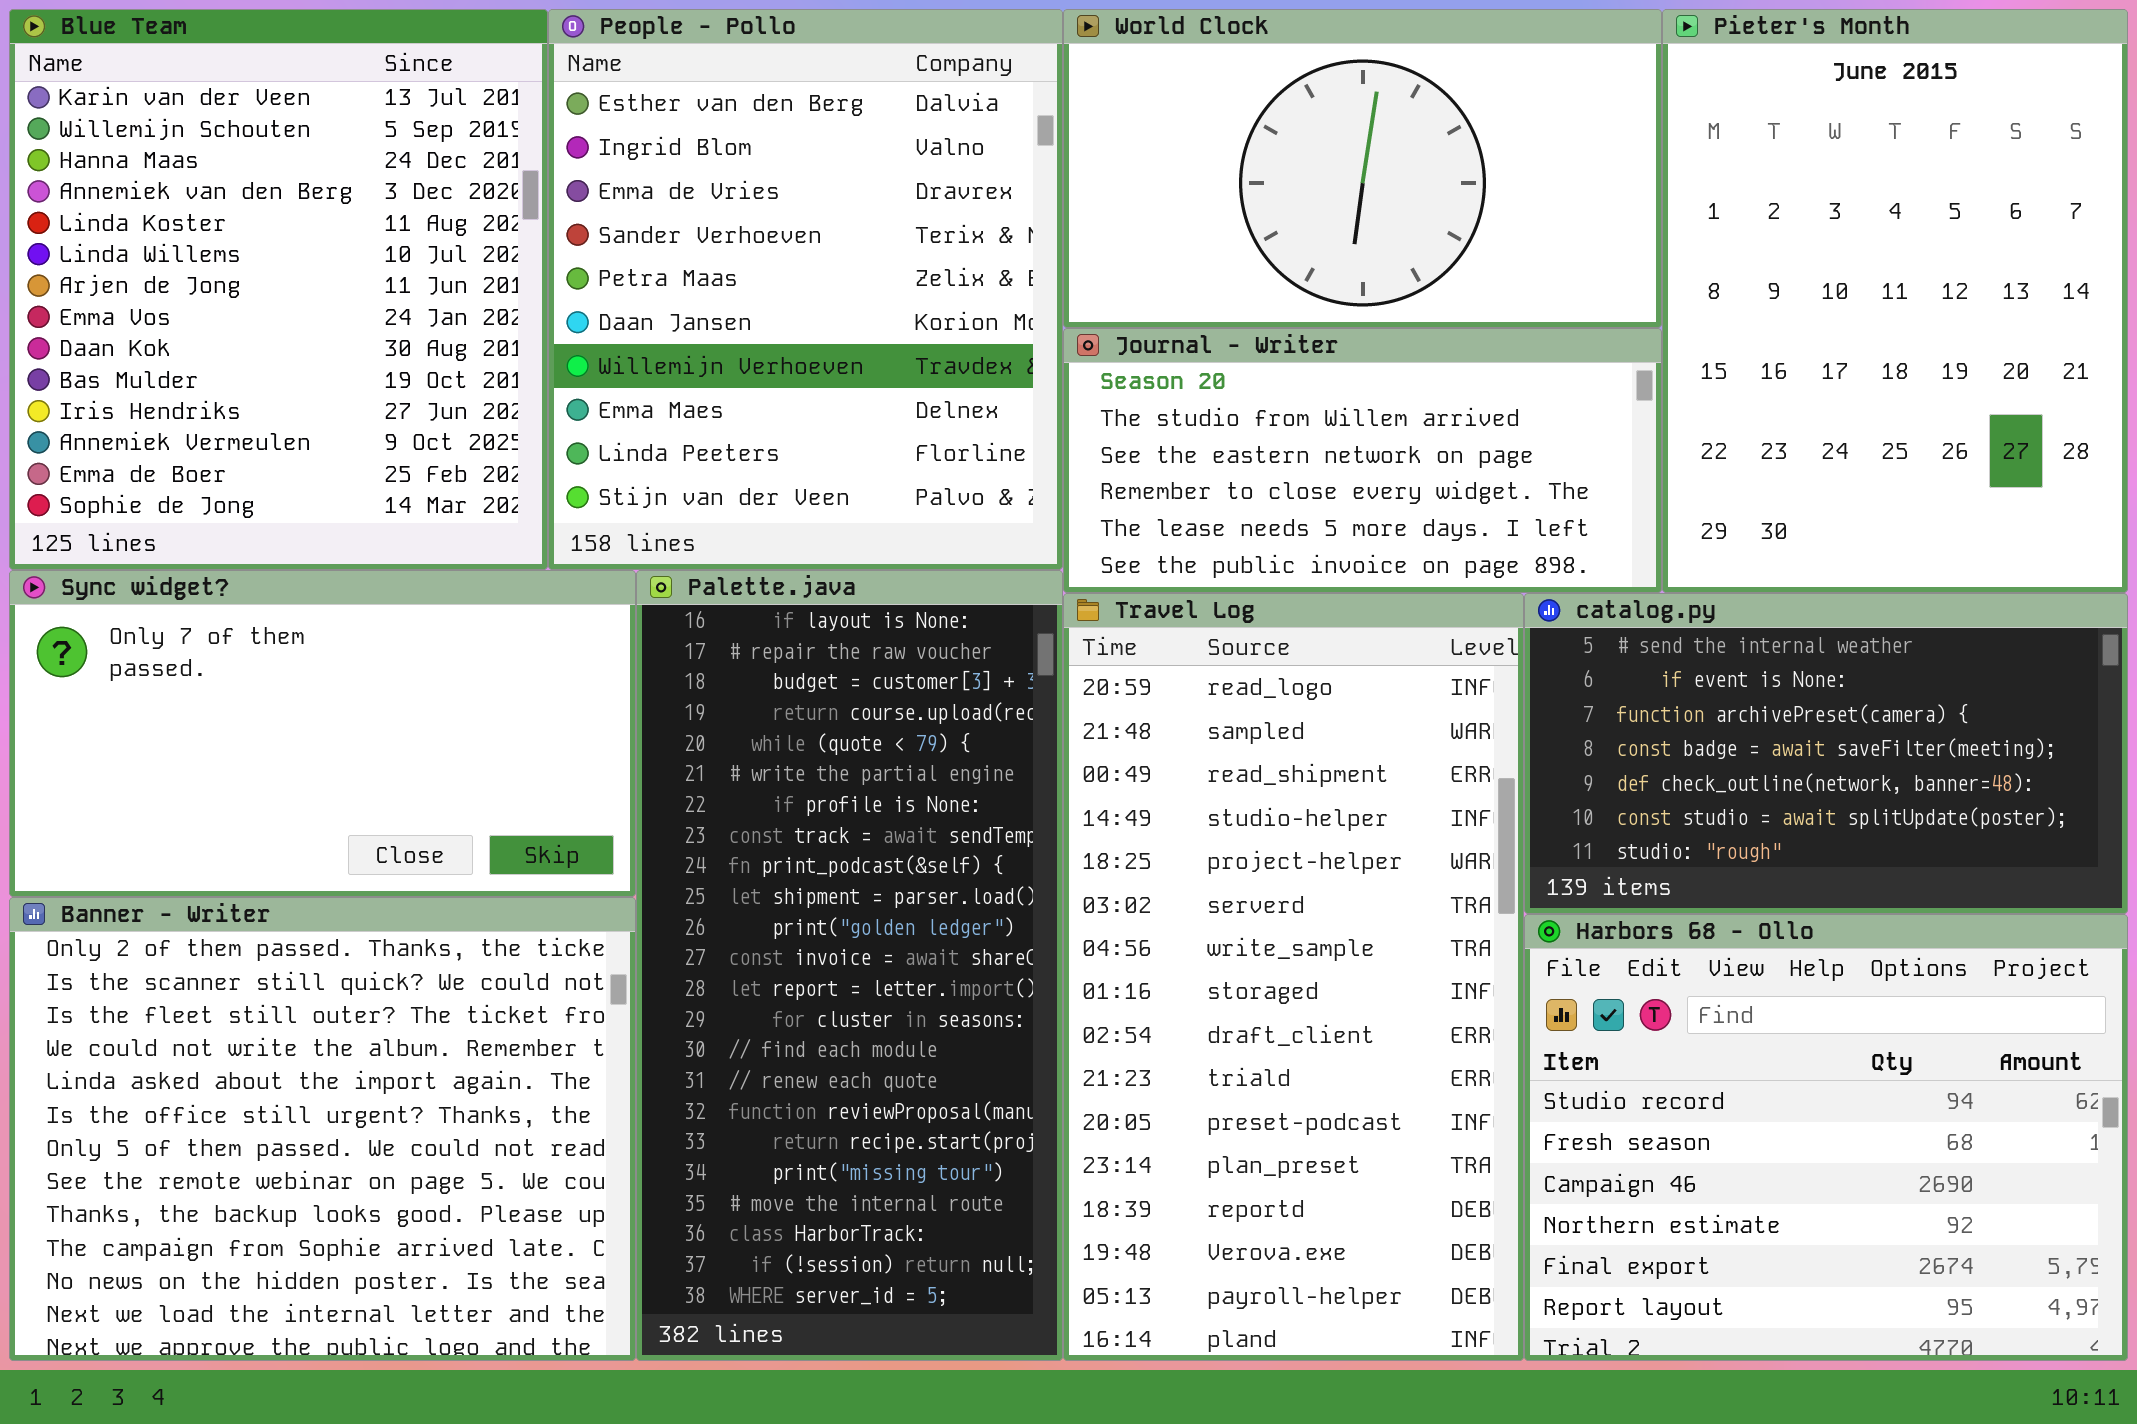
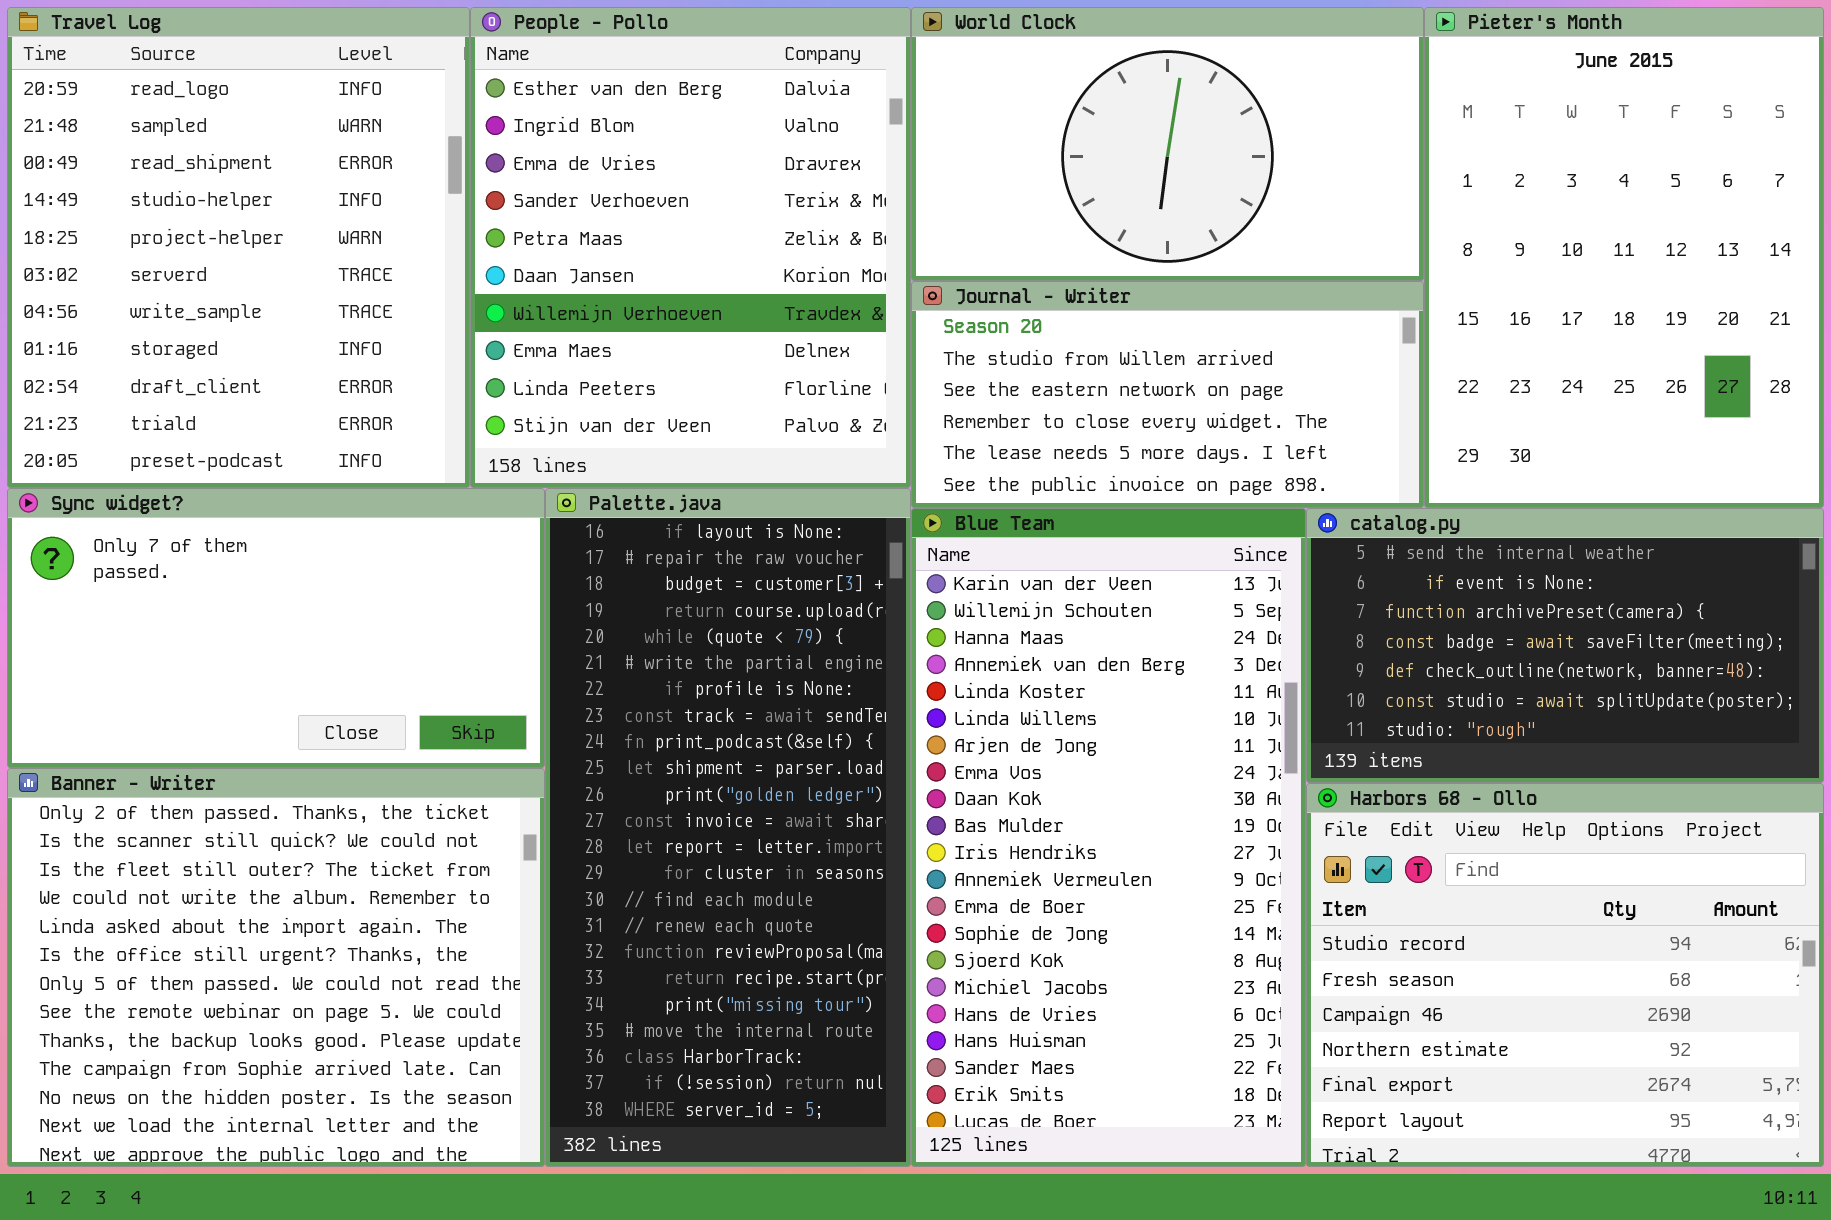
Blue Team: [9,9,548,570] -> [911,508,1306,1167], moved, resized
Travel Log: [1063,593,1524,1361] -> [7,7,470,488], moved, resized

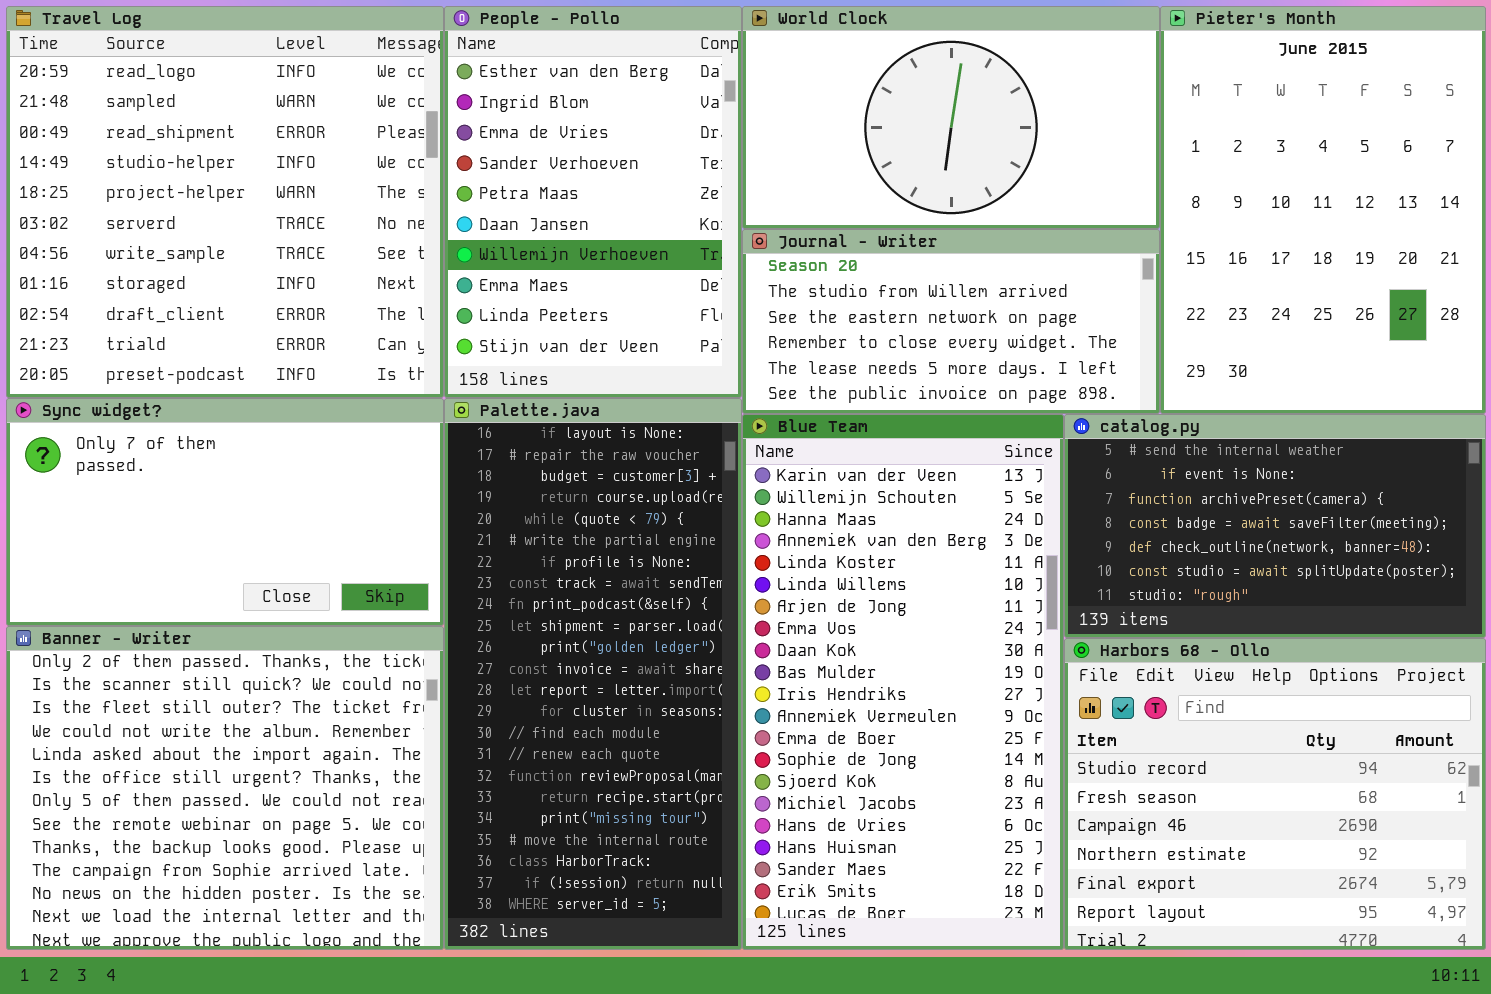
Travel Log: [7,7,470,488] -> [6,6,444,398], resized
People - Pollo: [470,7,911,488] -> [444,6,742,398], resized

